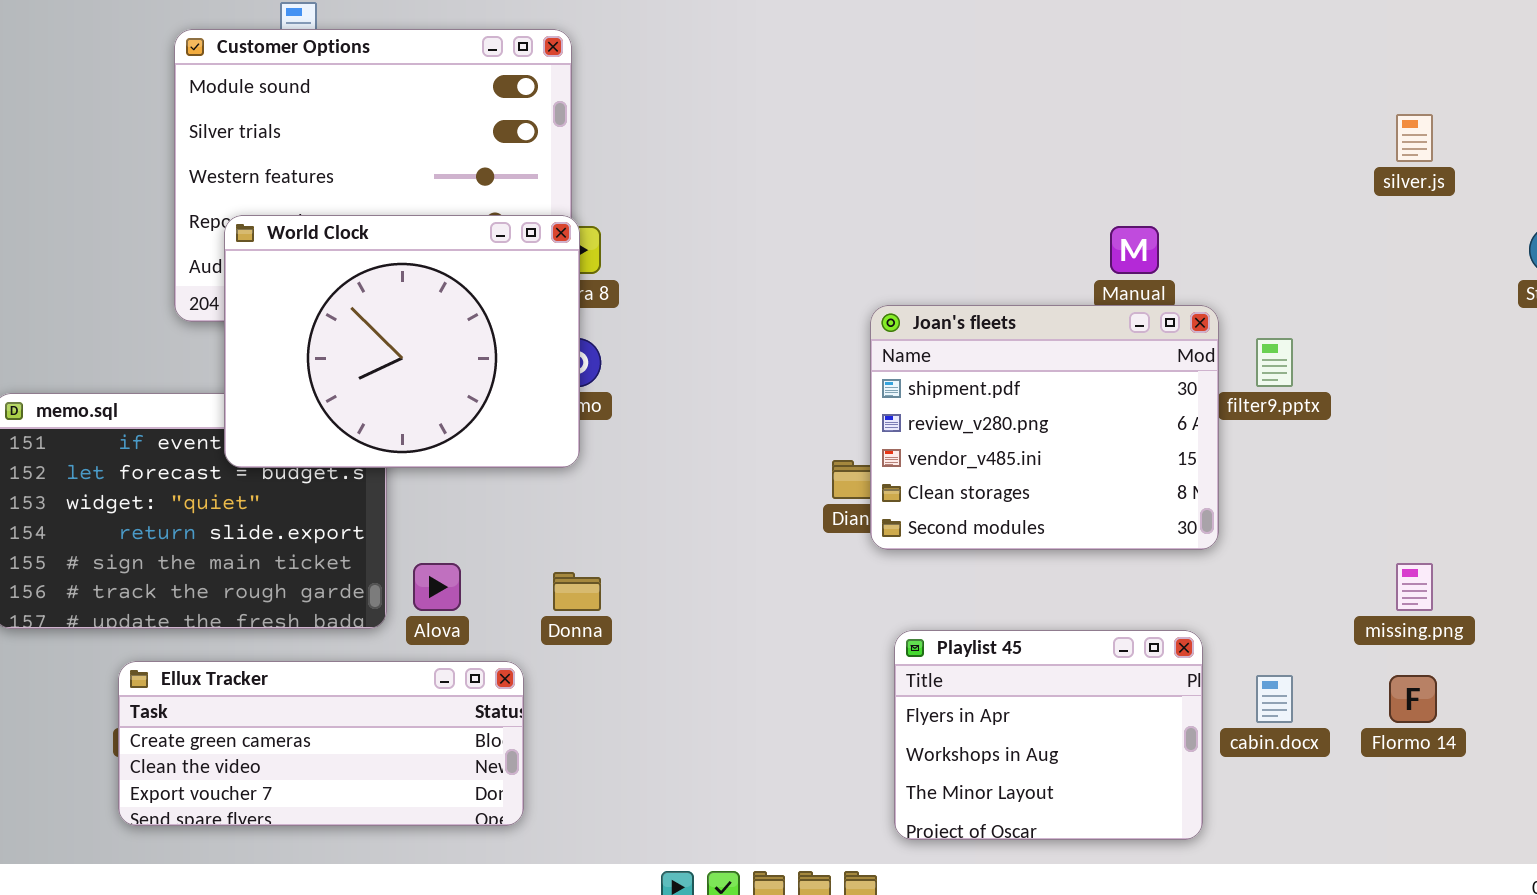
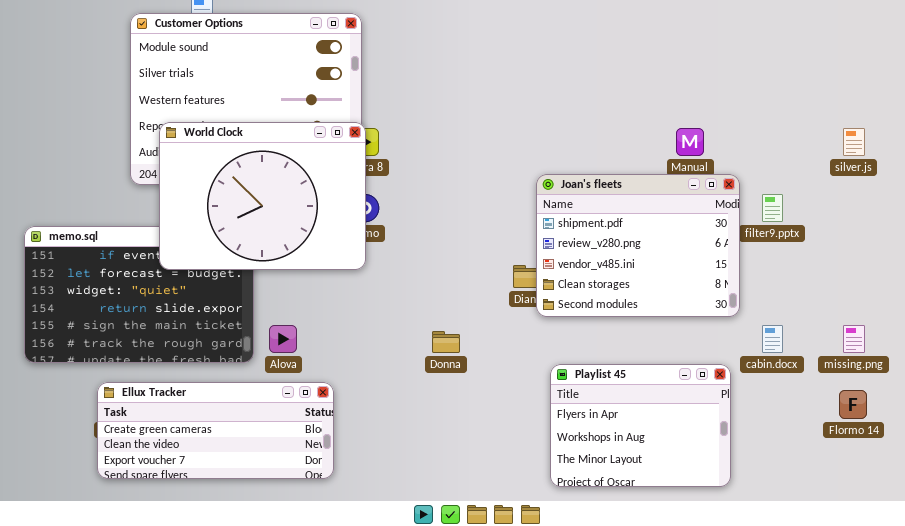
silver.js: [1396,114,1433,162] -> [843,128,865,156], moved
Donna: [553,572,601,611] -> [432,331,460,353], moved
cabin.docx: [1256,675,1293,723] -> [762,325,783,353], moved

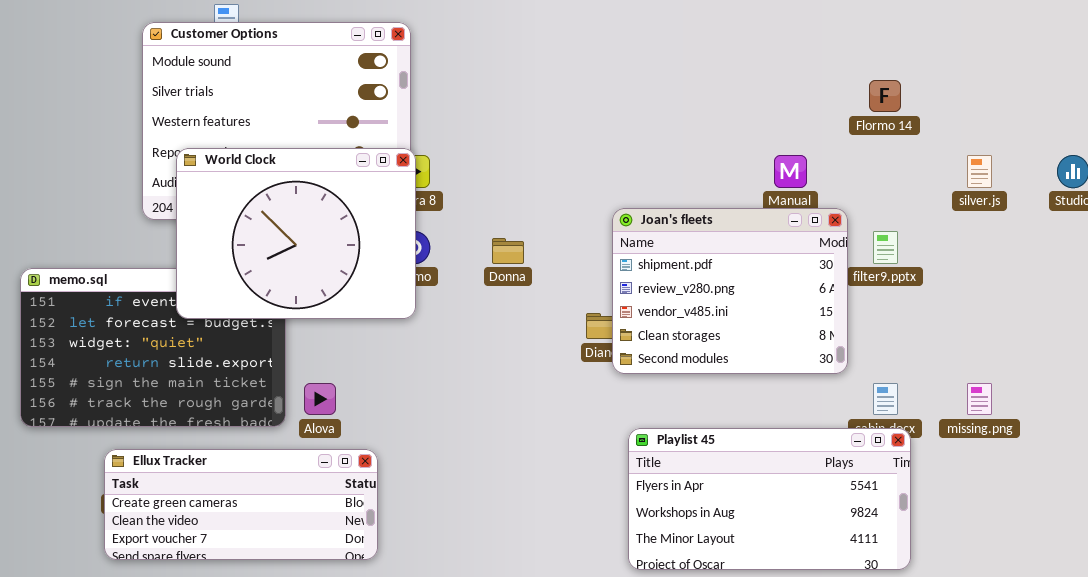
Donna: [432,331,460,353] -> [492,238,524,264], moved
Playlist 45: [550,364,731,487] -> [628,428,911,570], resized
Flormo 14: [839,390,867,419] -> [869,80,901,112], moved

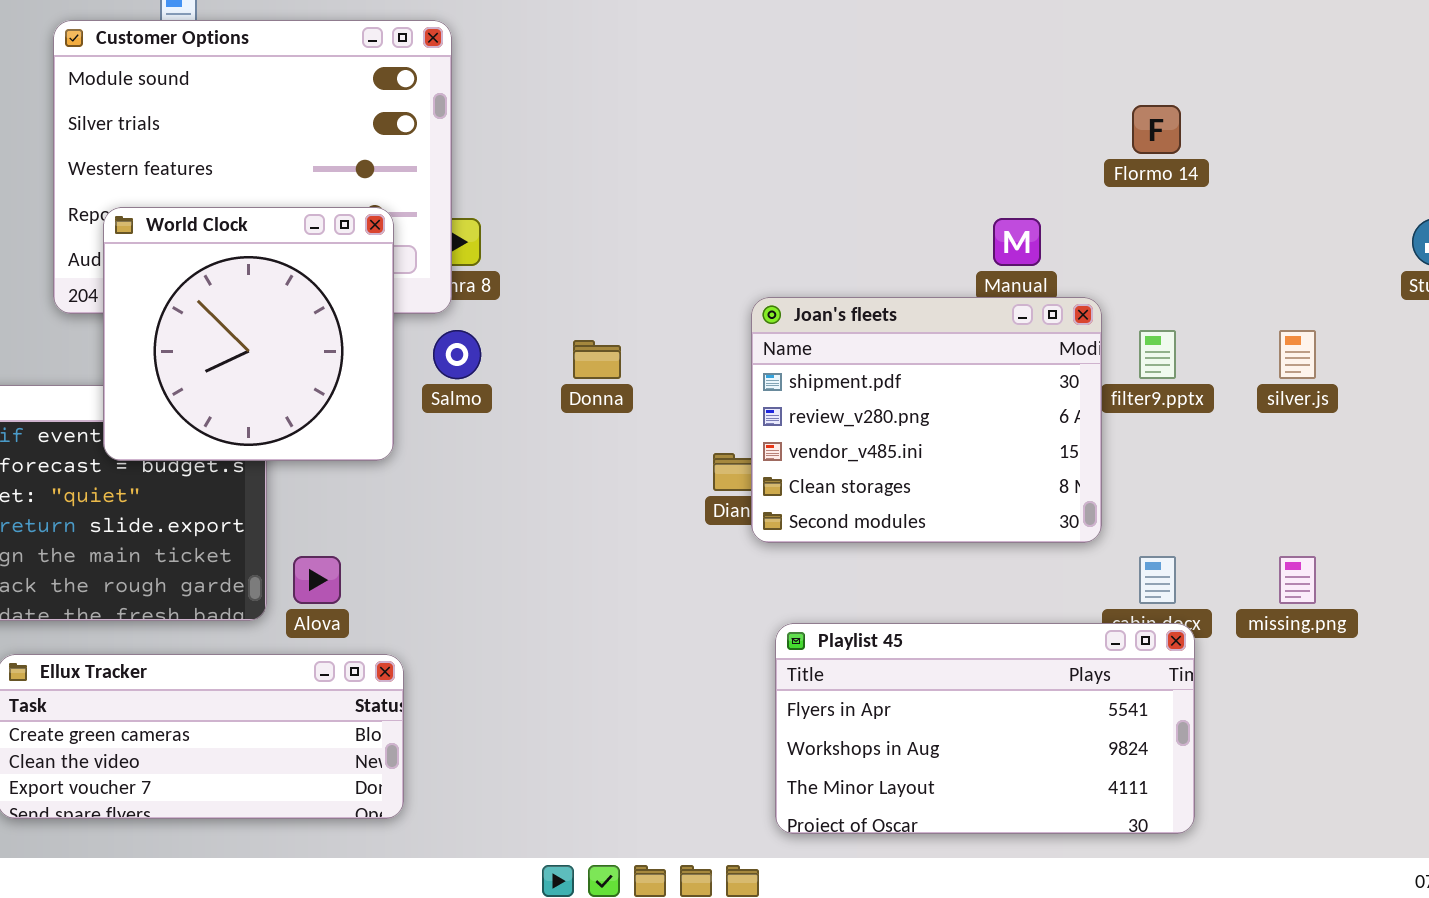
World Clock: [176,148,416,319] -> [103,207,394,461], resized
silver.js: [967,155,992,188] -> [1279,330,1316,379], moved

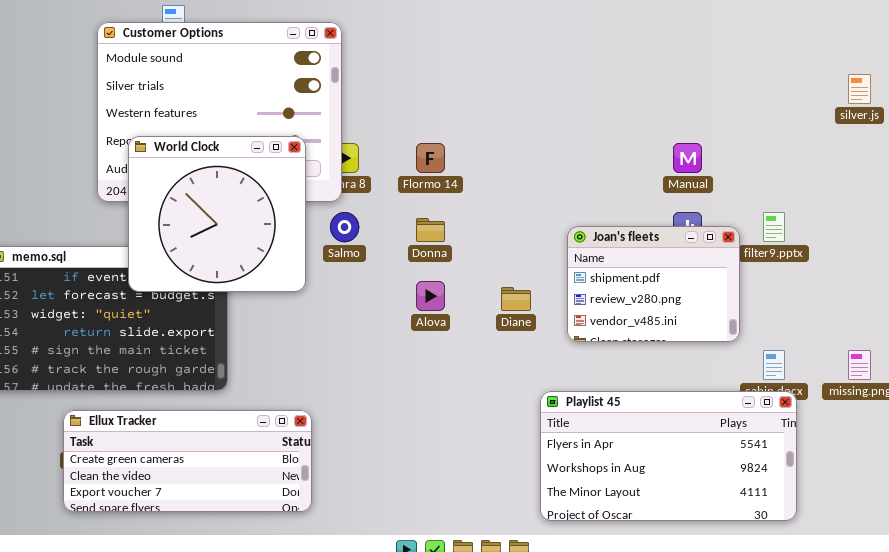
Flormo 14: [1132,105,1181,154] -> [416,143,445,173], moved
Joan's fleets: [751,297,1102,543] -> [567,226,740,342], resized
silver.js: [1279,330,1316,379] -> [848,74,871,104], moved
Alova: [293,556,341,604] -> [416,281,445,311], moved

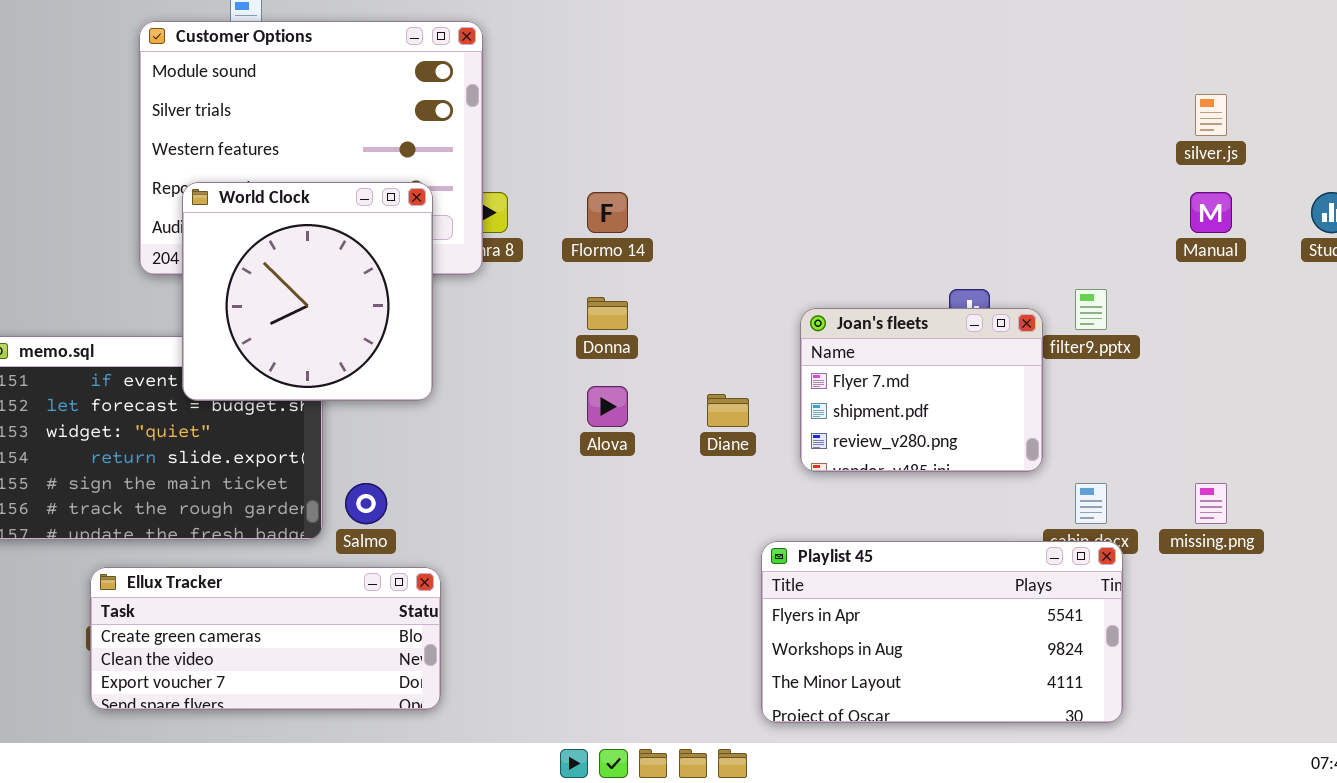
Manual: [673,143,702,173] -> [1190,192,1232,233], moved
Salmo: [330,212,359,242] -> [345,483,387,524], moved
Joan's fleets: [567,226,740,342] -> [800,308,1043,472], scrolled up 1 row

